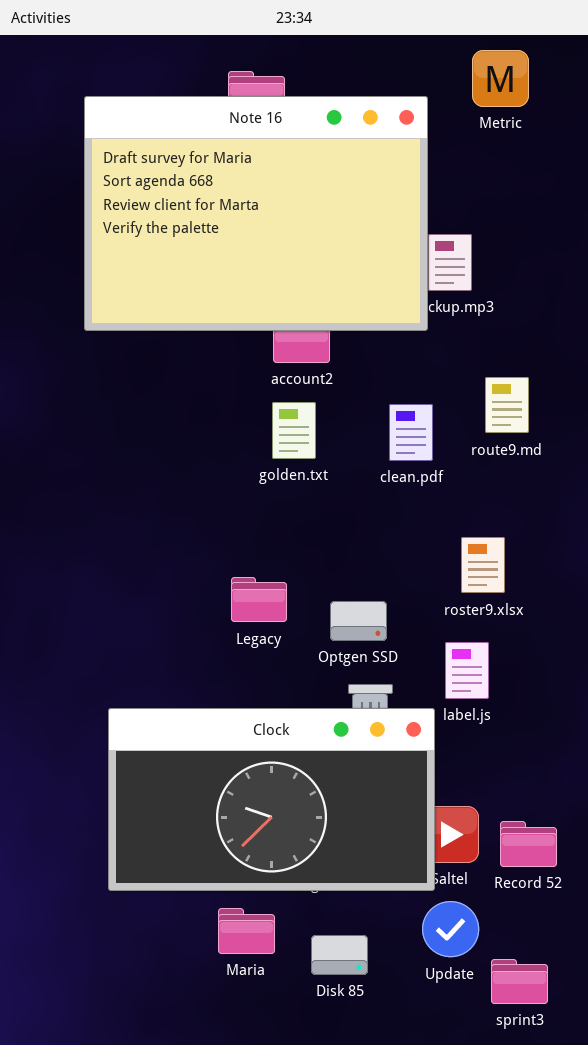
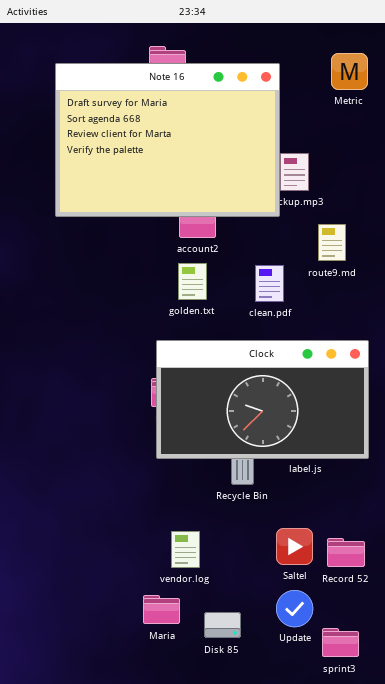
Metric: [472,50,529,107] -> [331,53,368,90], moved
route9.md: [485,377,529,433] -> [318,224,346,261], moved
Clock: [108,708,435,891] -> [156,340,369,459], moved

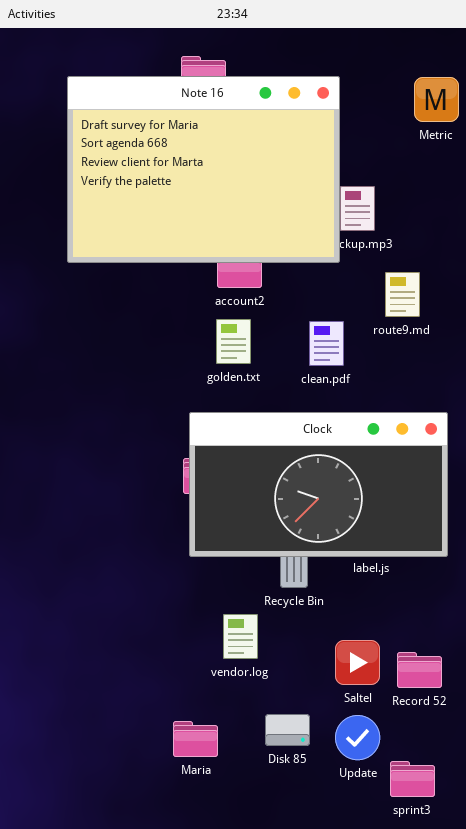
Metric: [331,53,368,90] -> [414,77,459,122], moved
vendor.log: [171,531,200,568] -> [223,614,258,659], moved
Disk 85: [204,612,241,638] -> [265,714,310,746], moved

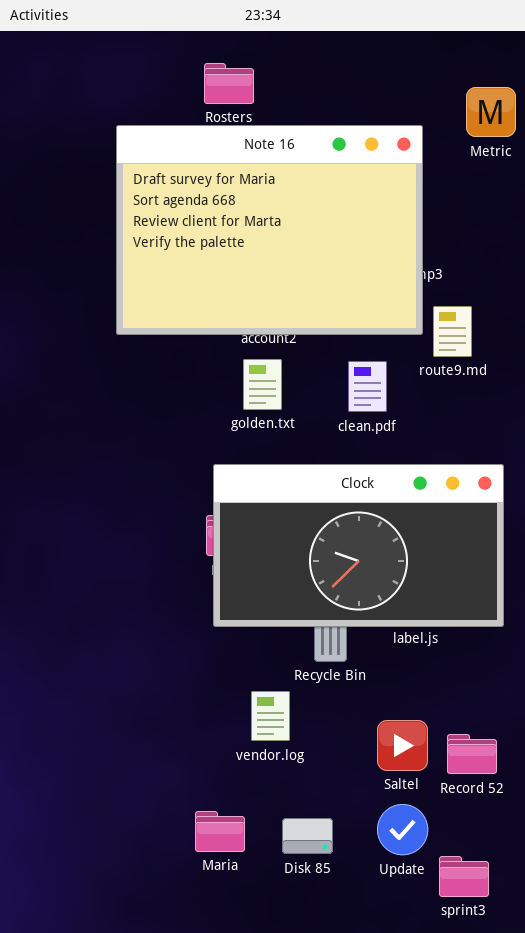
Note 16: [67,76,340,263] -> [116,125,423,335], moved
Disk 85: [265,714,310,746] -> [282,818,333,854], moved

